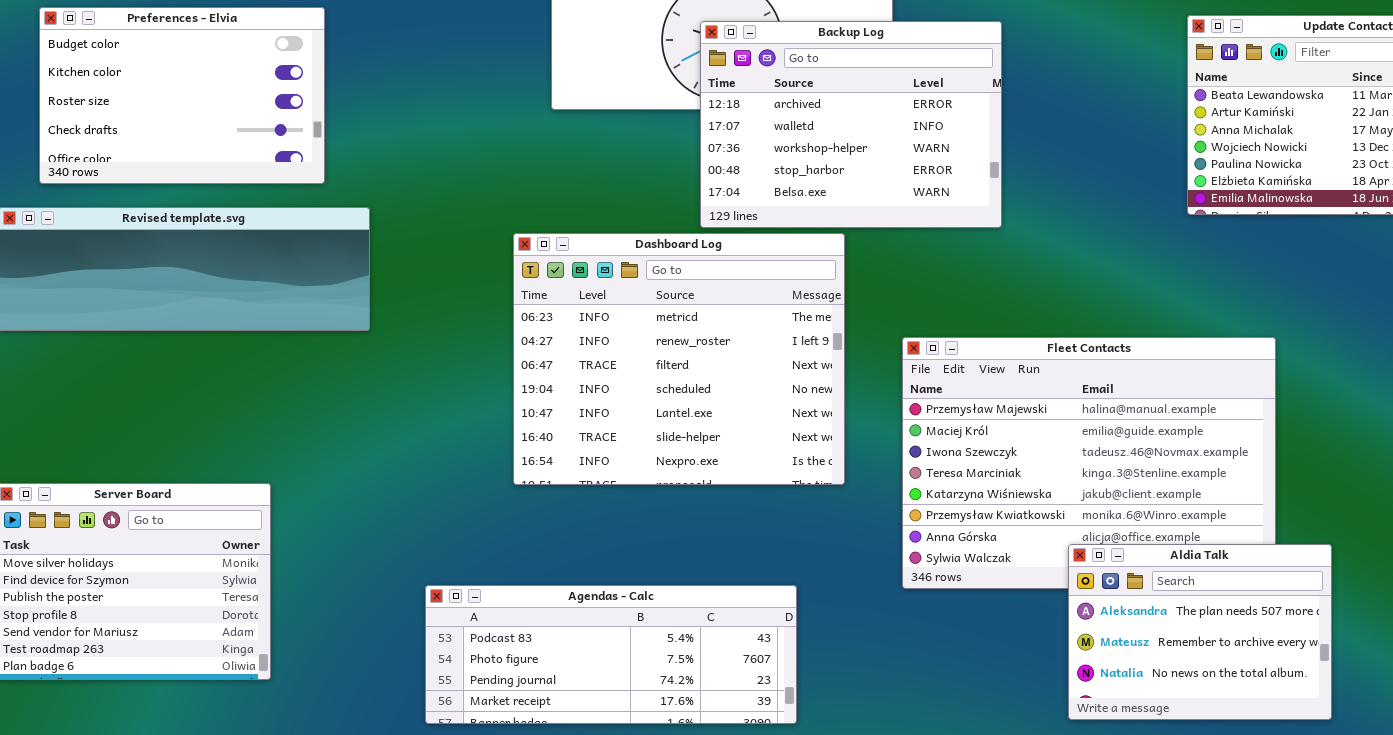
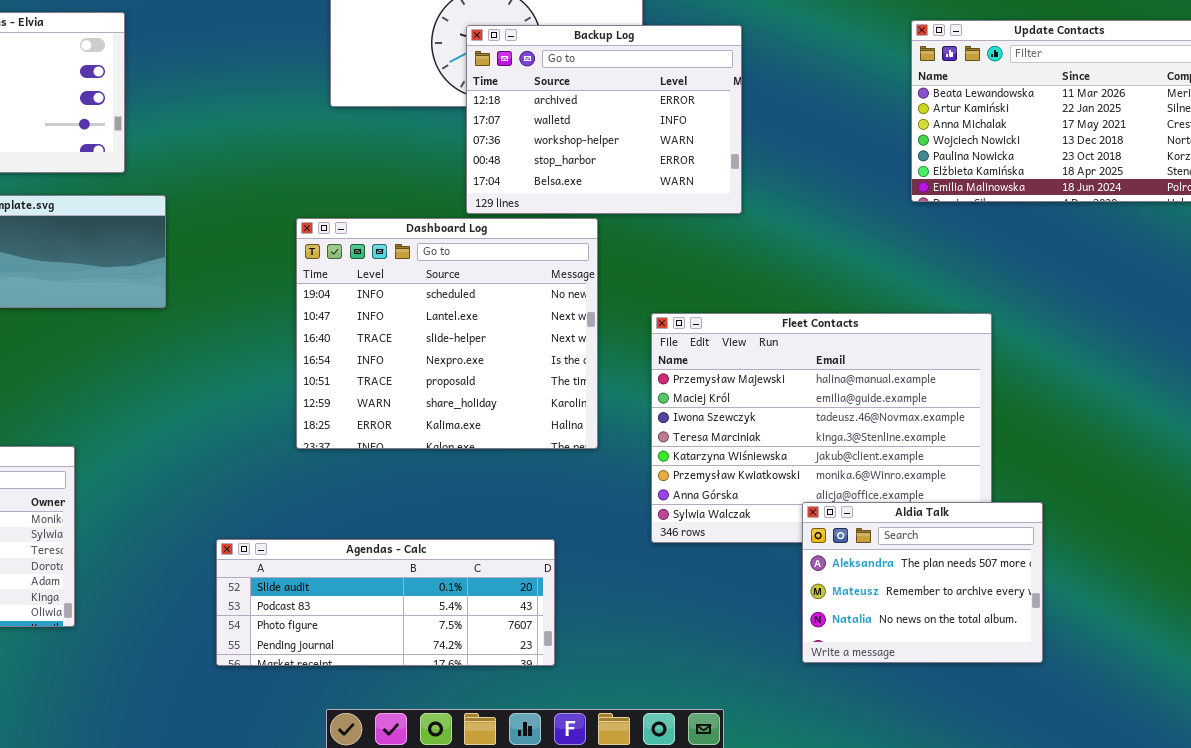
Dashboard Log: [513,233,845,485] -> [296,218,598,449], scrolled down 3 rows
Agendas - Calc: [425,585,797,724] -> [216,539,555,666], scrolled up 1 row

